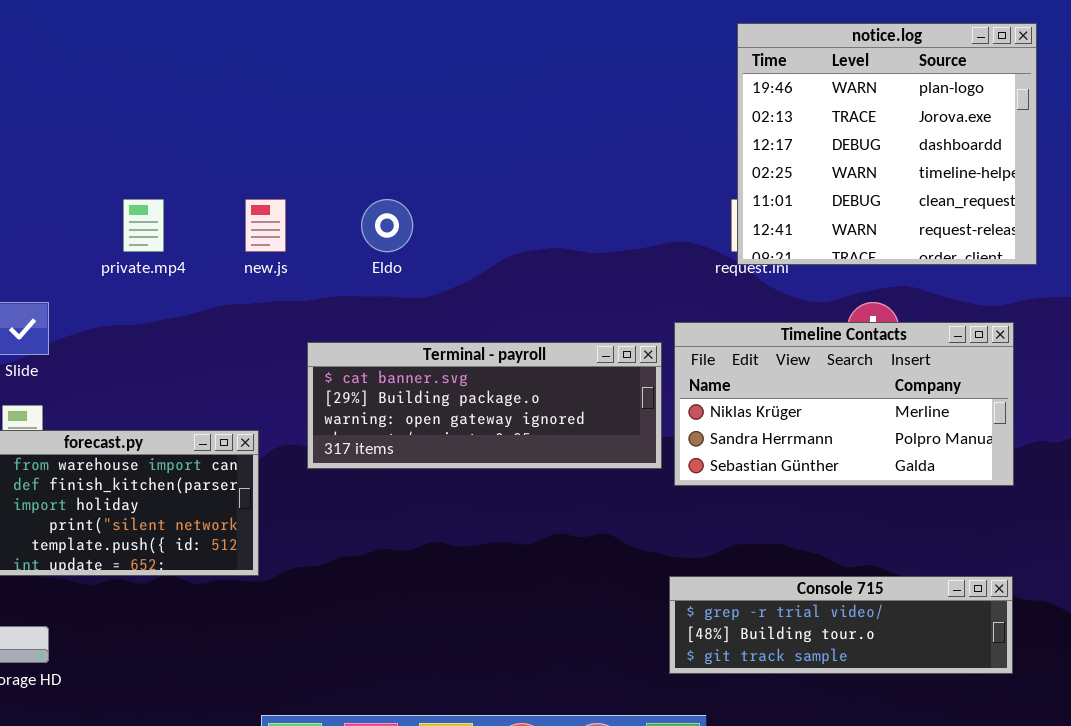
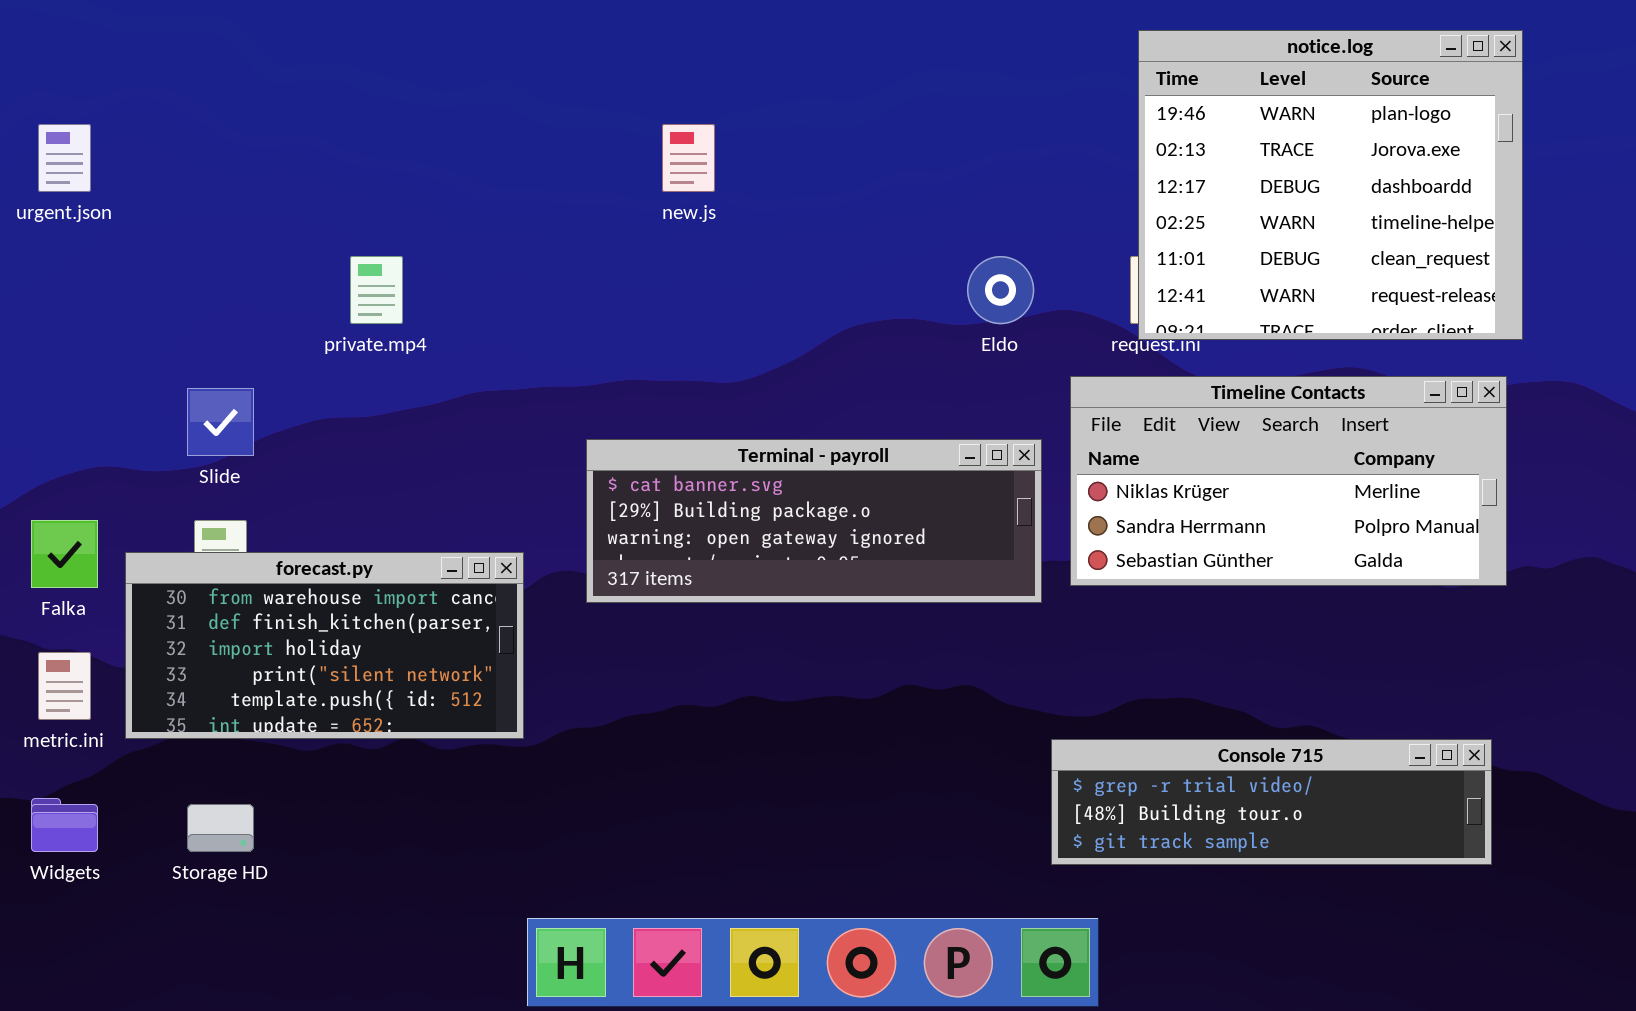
new.js: [245,199,286,252] -> [662,124,715,192], moved
Eldo: [361,199,413,252] -> [967,256,1034,324], moved
Timeline Contacts: [674,322,1014,486] -> [1070,376,1507,586], moved

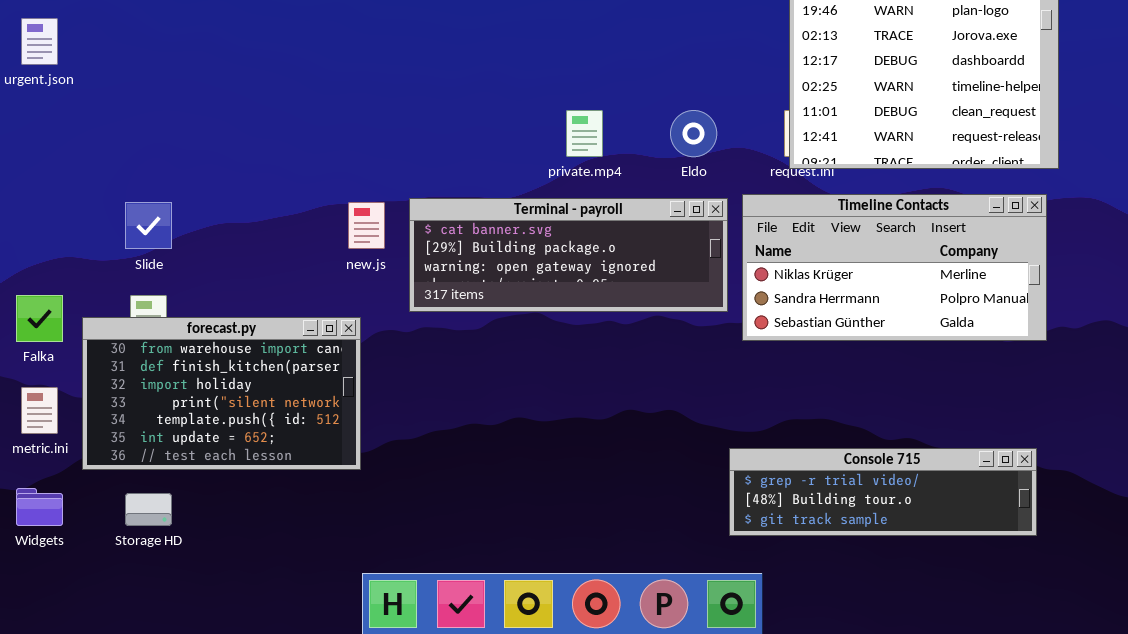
new.js: [662,124,715,192] -> [348,202,385,249], moved
private.mp4: [350,256,403,324] -> [566,110,603,157], moved
Terminal - payroll: [586,439,1042,603] -> [409,198,728,312], moved
forecast.py: [125,552,524,739] -> [82,317,361,470], resized

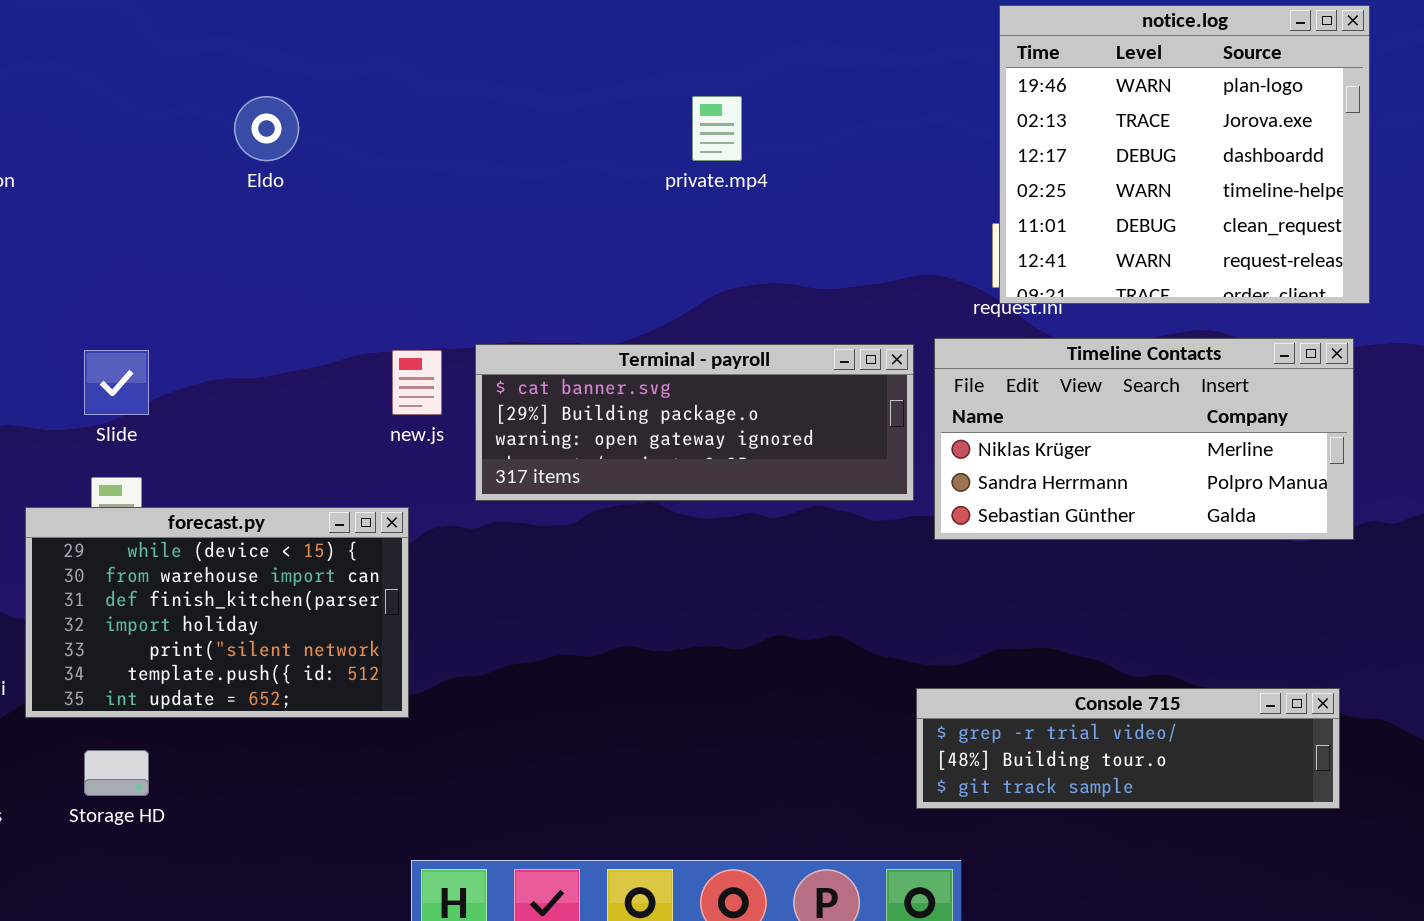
private.mp4: [566,110,603,157] -> [692,96,742,161], moved
Eldo: [670,110,717,157] -> [234,96,299,161], moved
forecast.py: [82,317,361,470] -> [25,507,409,718], scrolled up 1 row

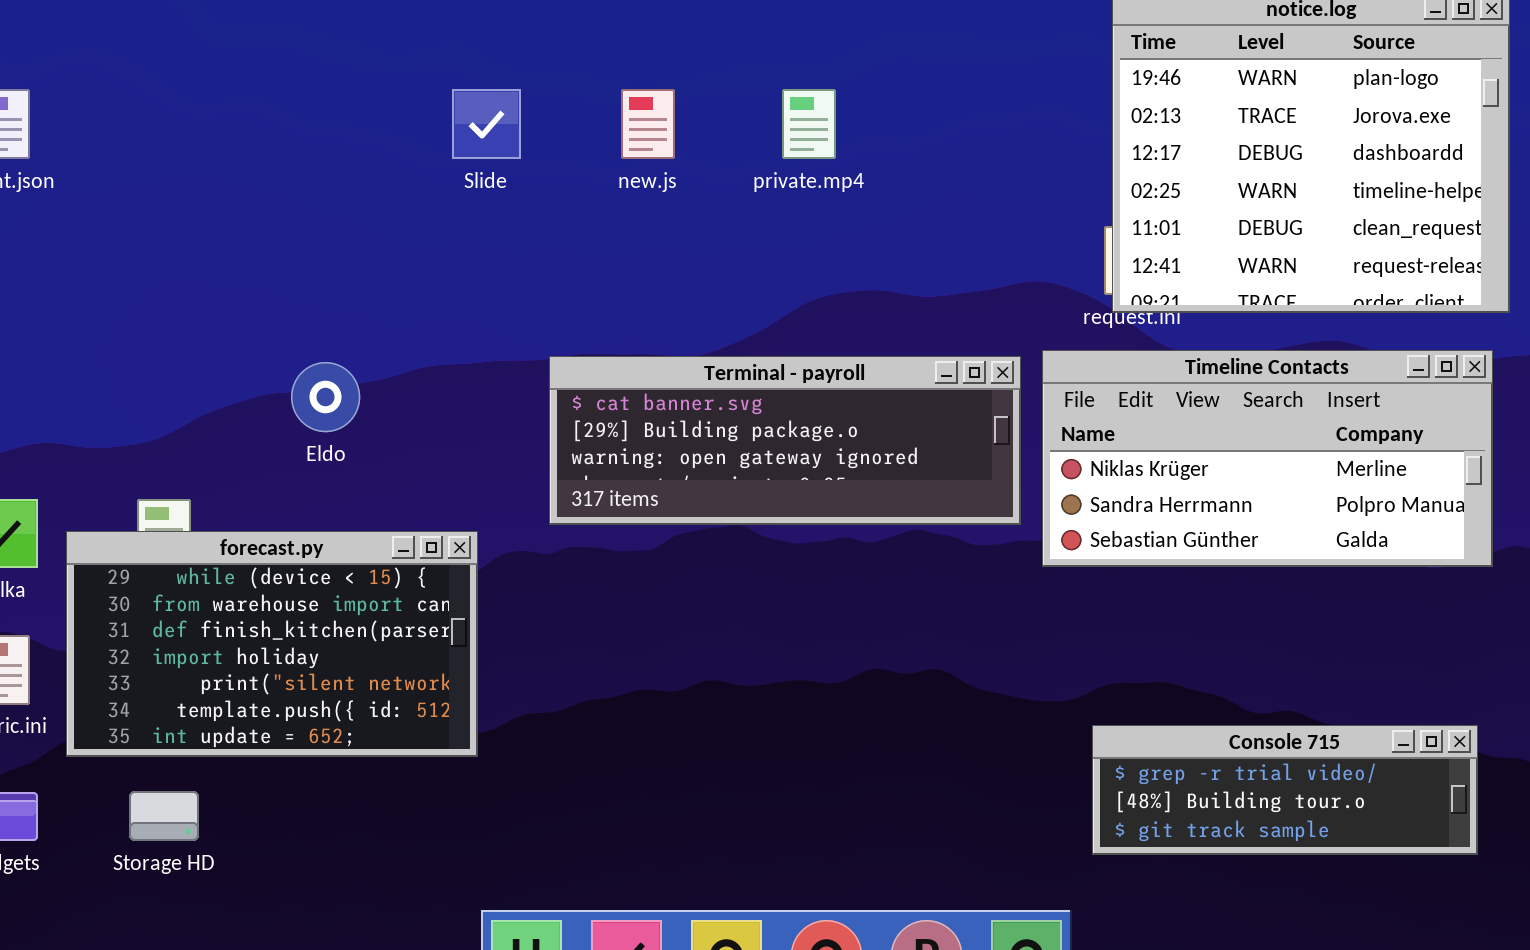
Eldo: [234,96,299,161] -> [291,362,360,432], moved
Slide: [84,350,149,415] -> [452,89,521,159], moved
new.js: [392,350,442,415] -> [621,89,675,159], moved
Console 715: [916,688,1340,809] -> [1092,725,1478,855], resized

